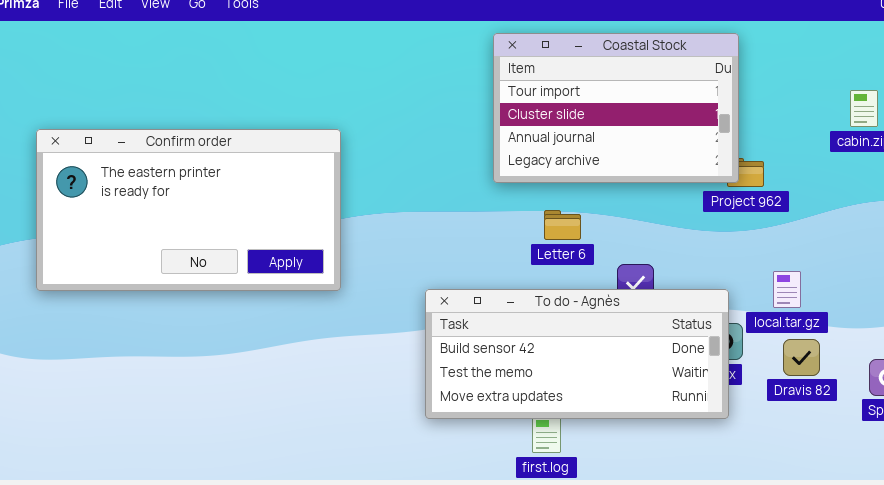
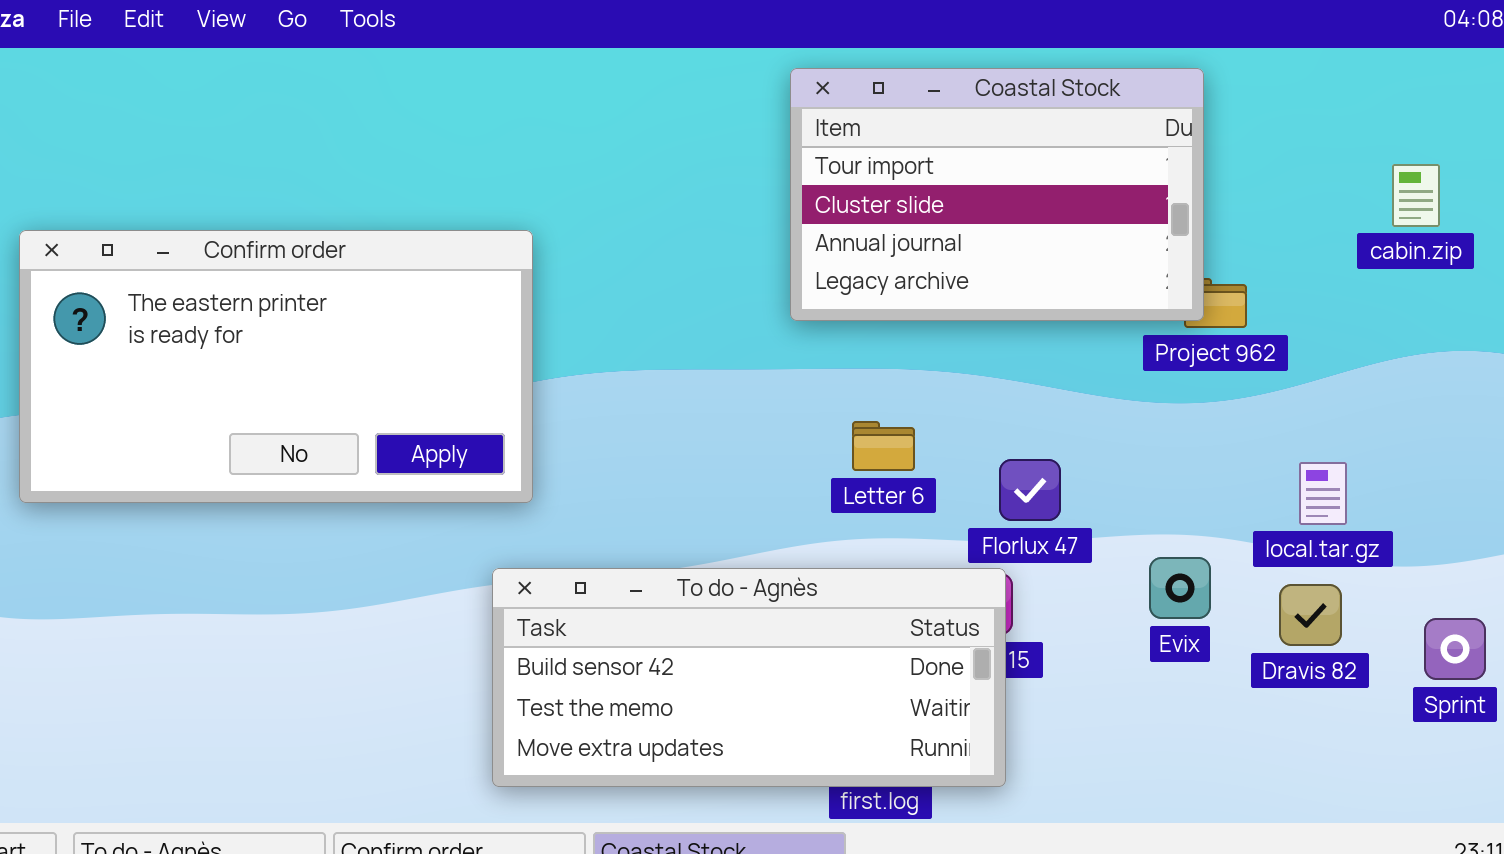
Letter 6: [544,210,581,240] -> [852,421,915,471], moved
local.tar.gz: [773,271,801,308] -> [1299,462,1347,525], moved
To do - Agnès: [425,289,729,419] -> [492,568,1006,787], moved

